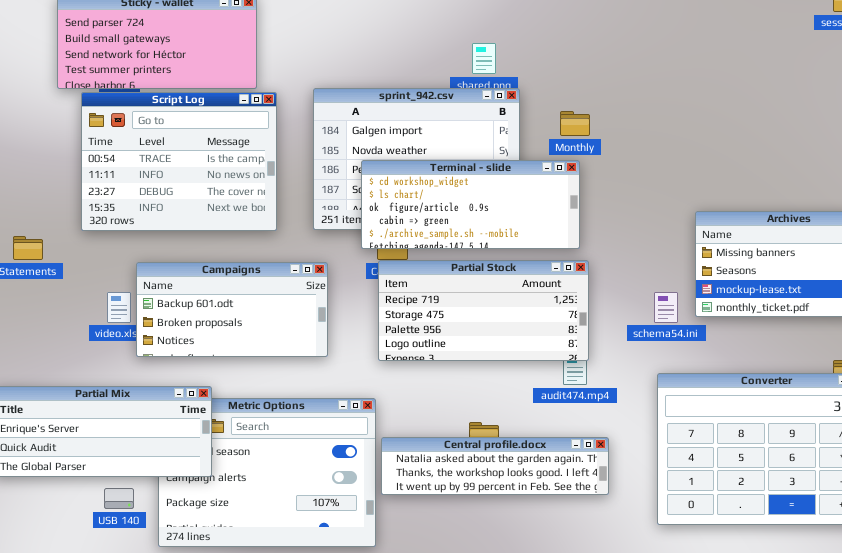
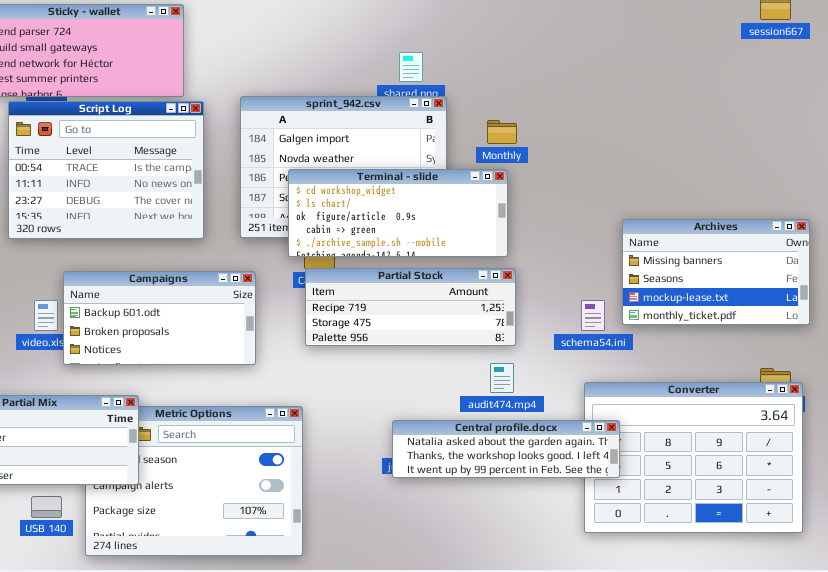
Partial Stock: [378,260,589,361] -> [305,268,516,346], resized
Central profile.docx: [381,437,609,495] -> [392,420,620,478], moved

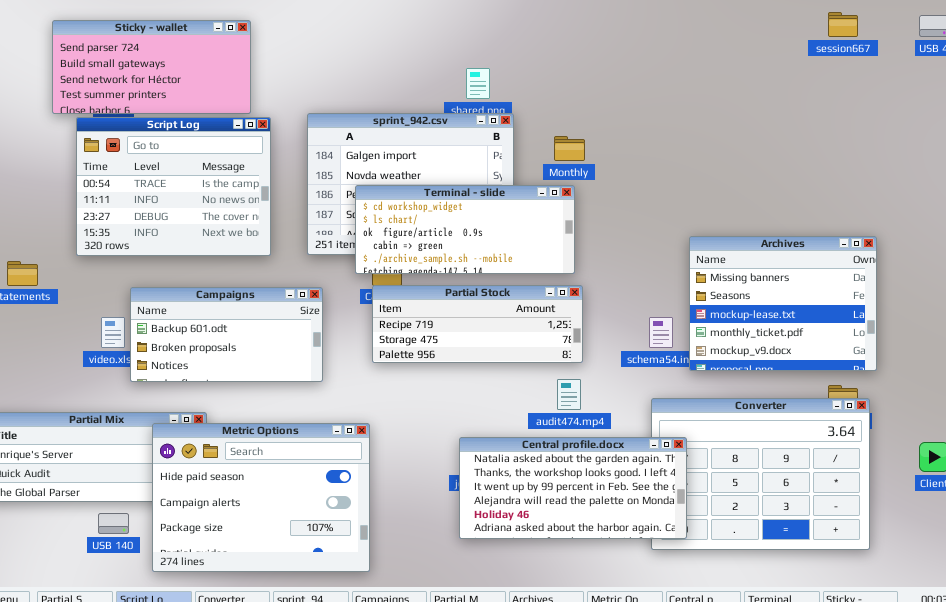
Archives: [622,219,810,325] -> [689,236,877,371], resized
Metric Options: [85,406,303,556] -> [152,423,370,572], raised
Central profile.docx: [392,420,620,478] -> [459,437,687,539], resized

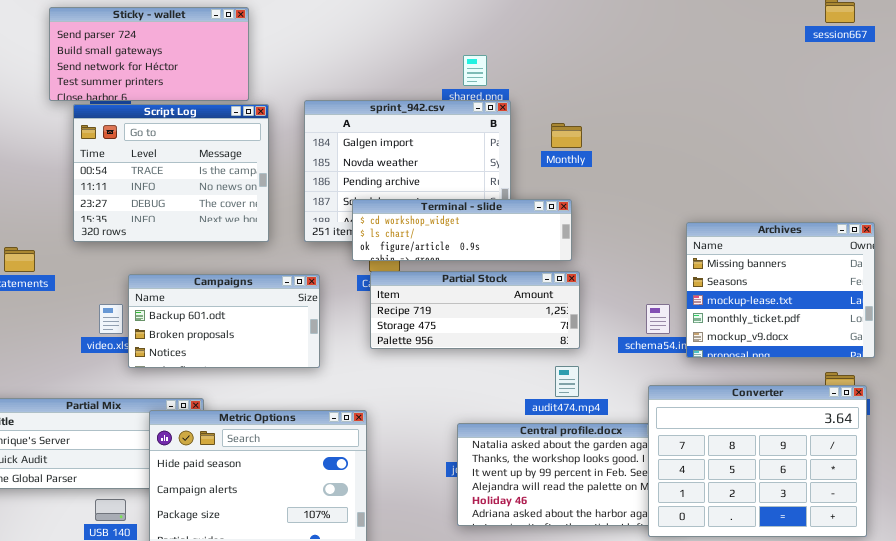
Terminal - slide: [355,185,575,274] -> [352,199,572,261], resized
Converter: [651,398,870,550] -> [648,385,867,537], raised

